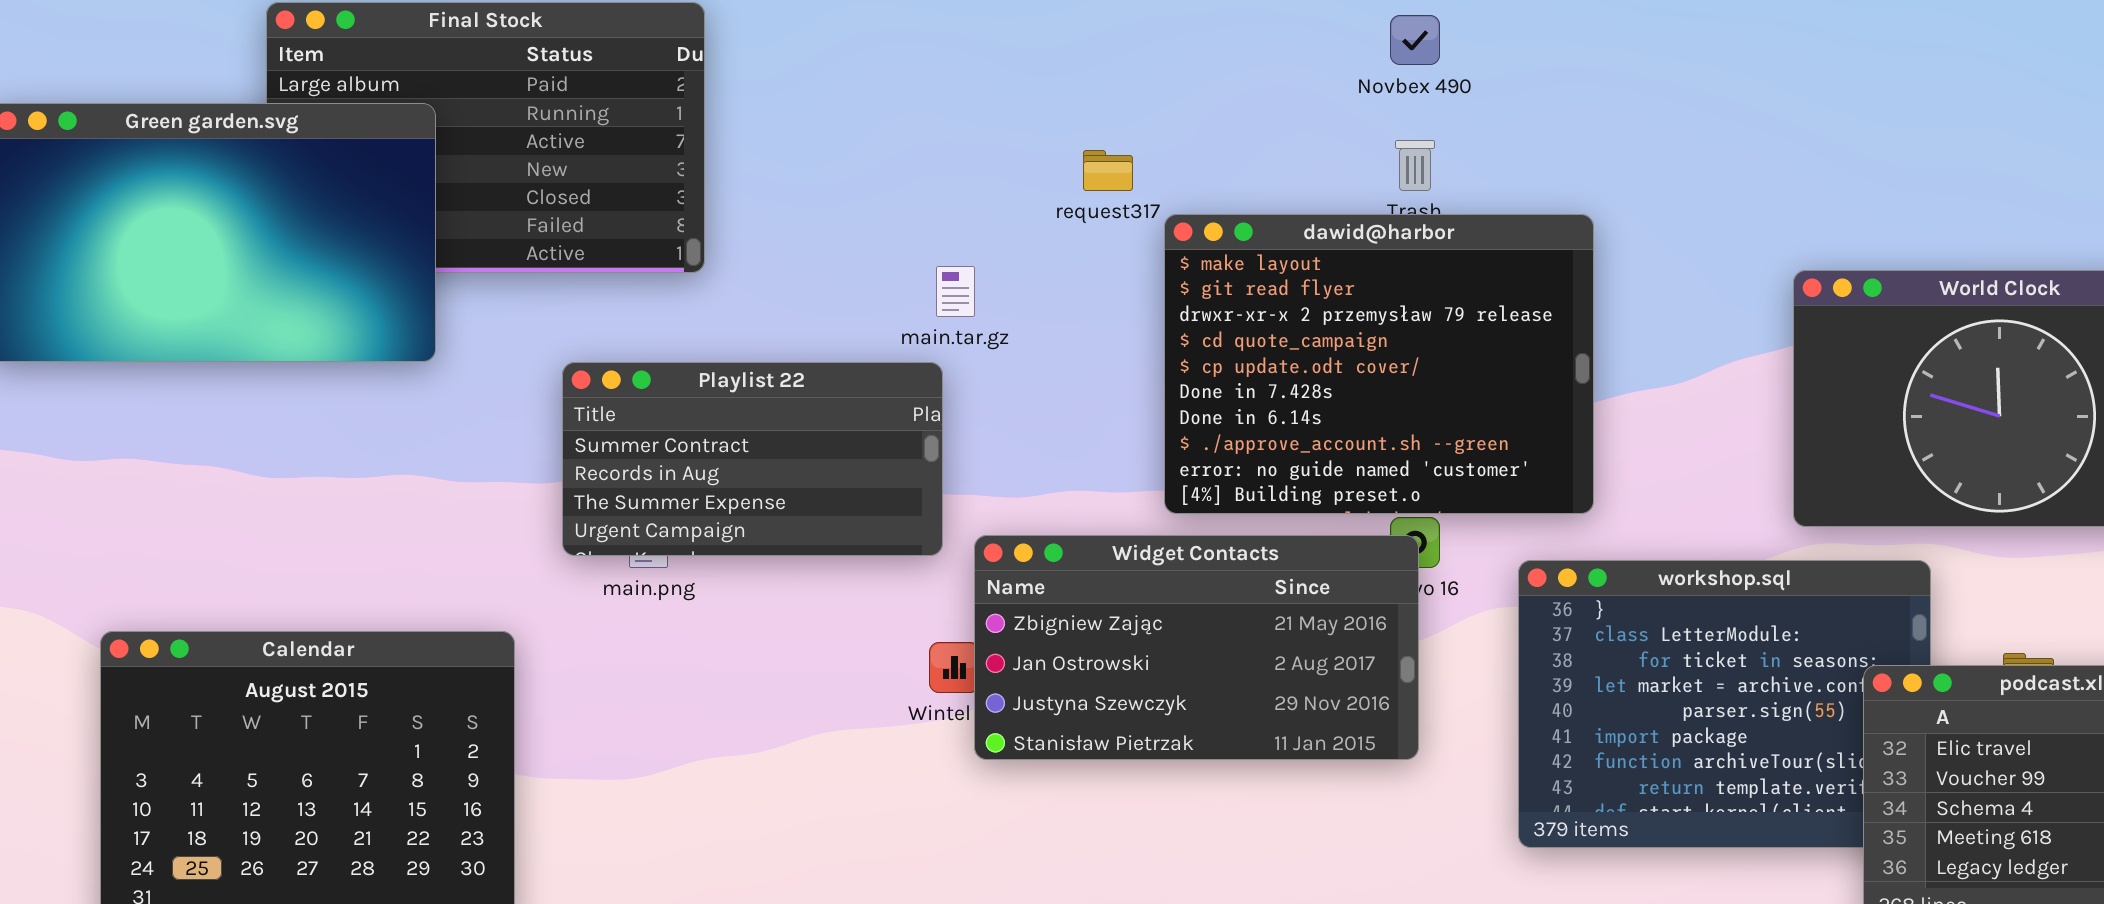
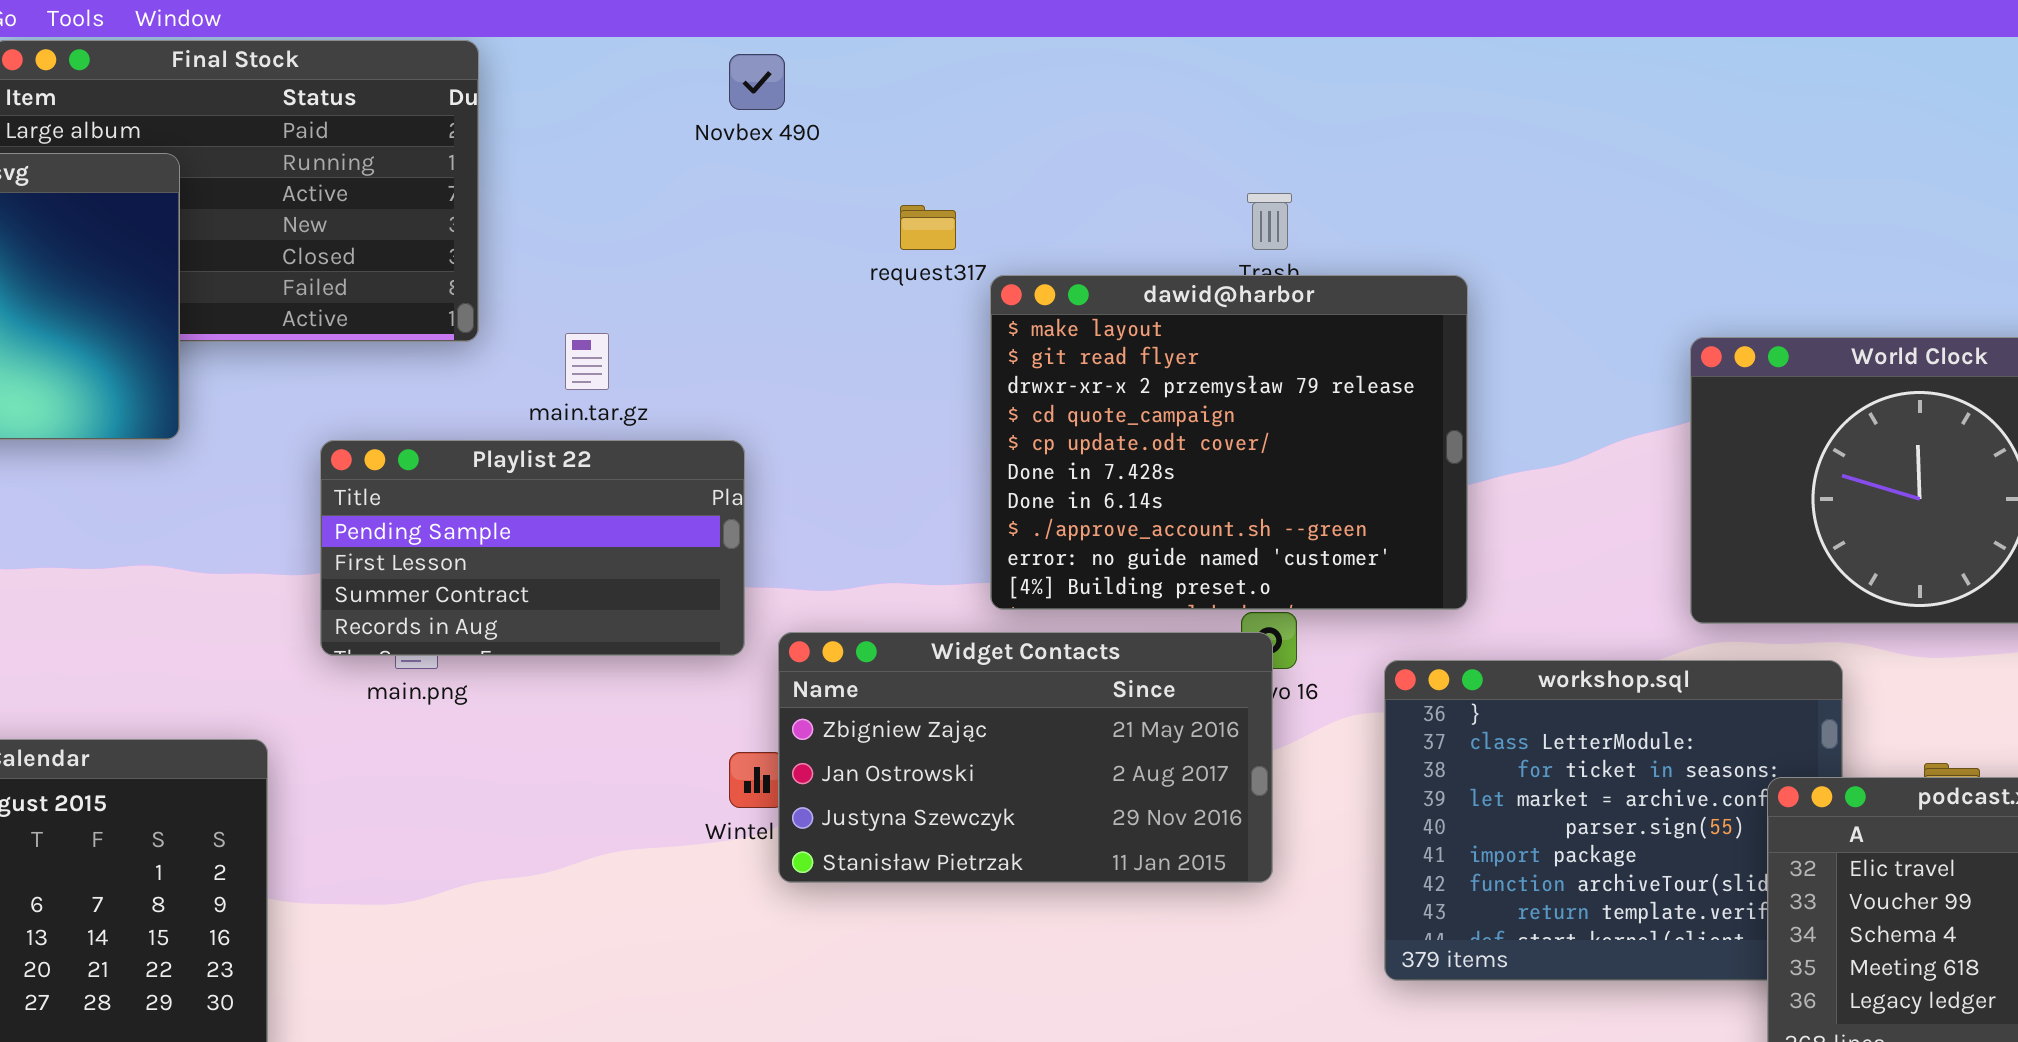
Novbex 490: [1390,15,1440,65] -> [729,54,785,110], moved
main.tar.gz: [936,266,975,317] -> [565,333,609,390], moved
Playlist 22: [562,362,943,556] -> [320,440,745,656], scrolled up 2 rows

